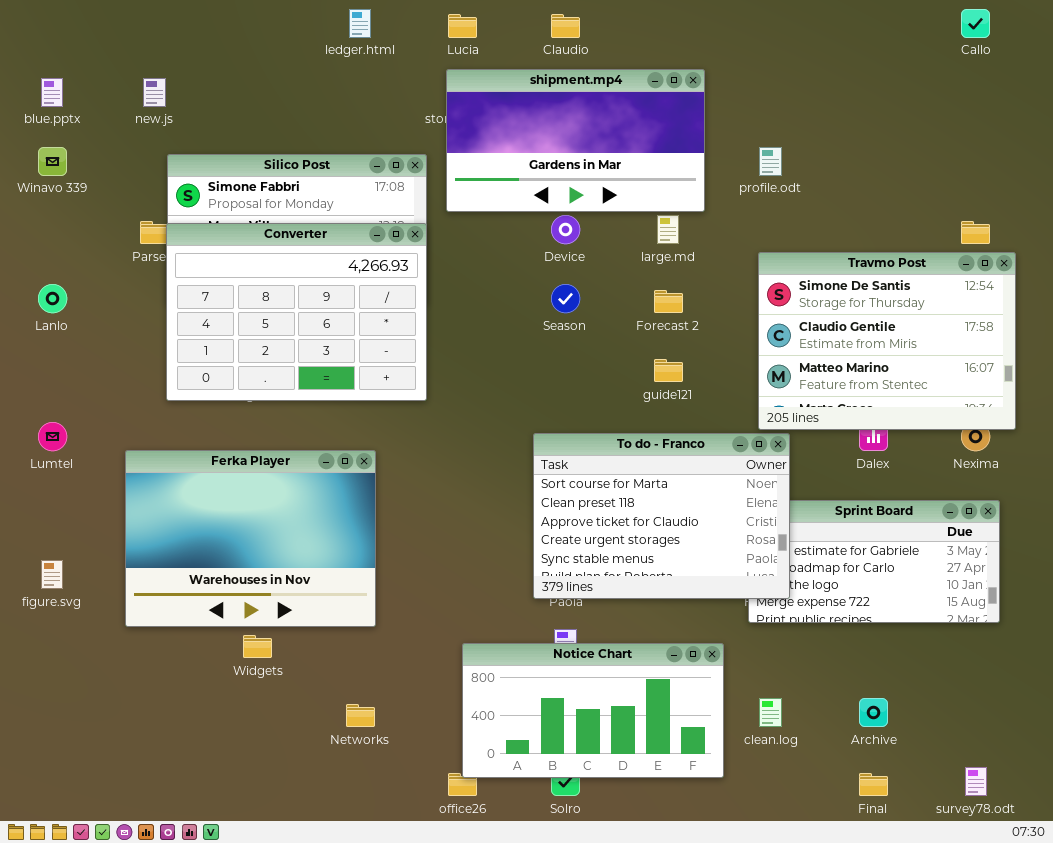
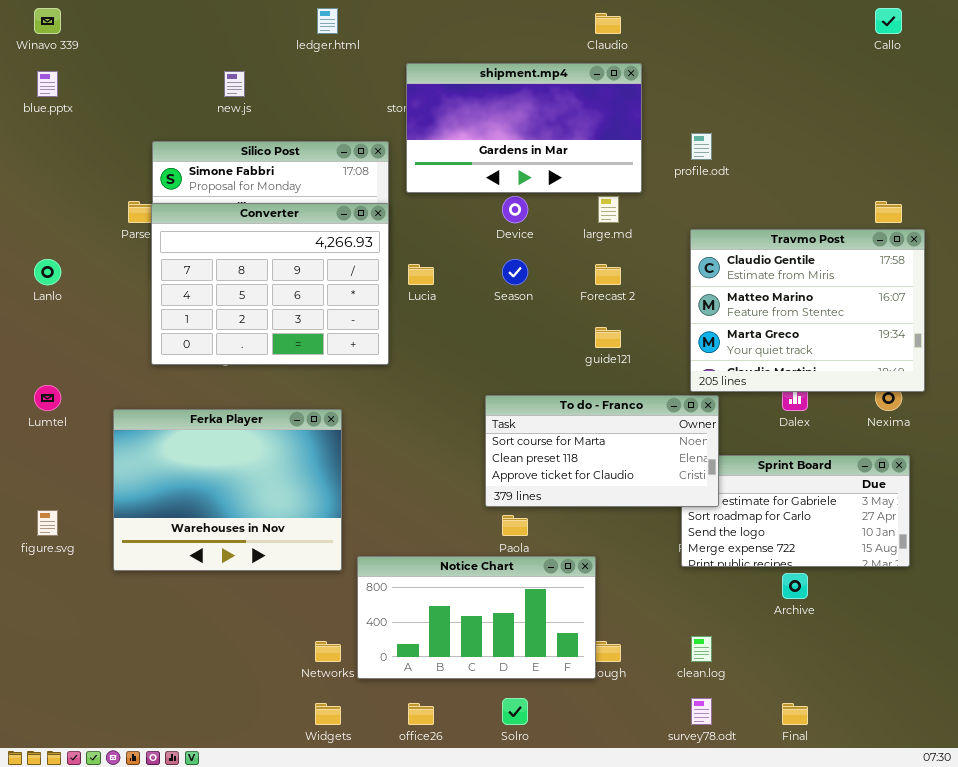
Lucia: [448,14,477,38] -> [408,264,434,285], moved
Claudio: [551,14,580,38] -> [595,13,621,34], moved
new.js: [143,78,166,107] -> [224,71,245,97], moved
Winavo 339: [38,147,67,176] -> [34,8,61,34], moved
Travmo Post: [758,252,1016,430] -> [690,229,925,392], scrolled down 1 row
To do - Franco: [533,433,790,599] -> [485,395,719,507], resized
Widgets: [243,635,272,658] -> [315,703,341,725], moved
Notice Chart: [462,643,724,778] -> [357,556,596,679], moved
Archive: [859,698,888,727] -> [782,573,808,599], moved
survey78.odt: [965,767,987,796] -> [691,698,712,725], moved

